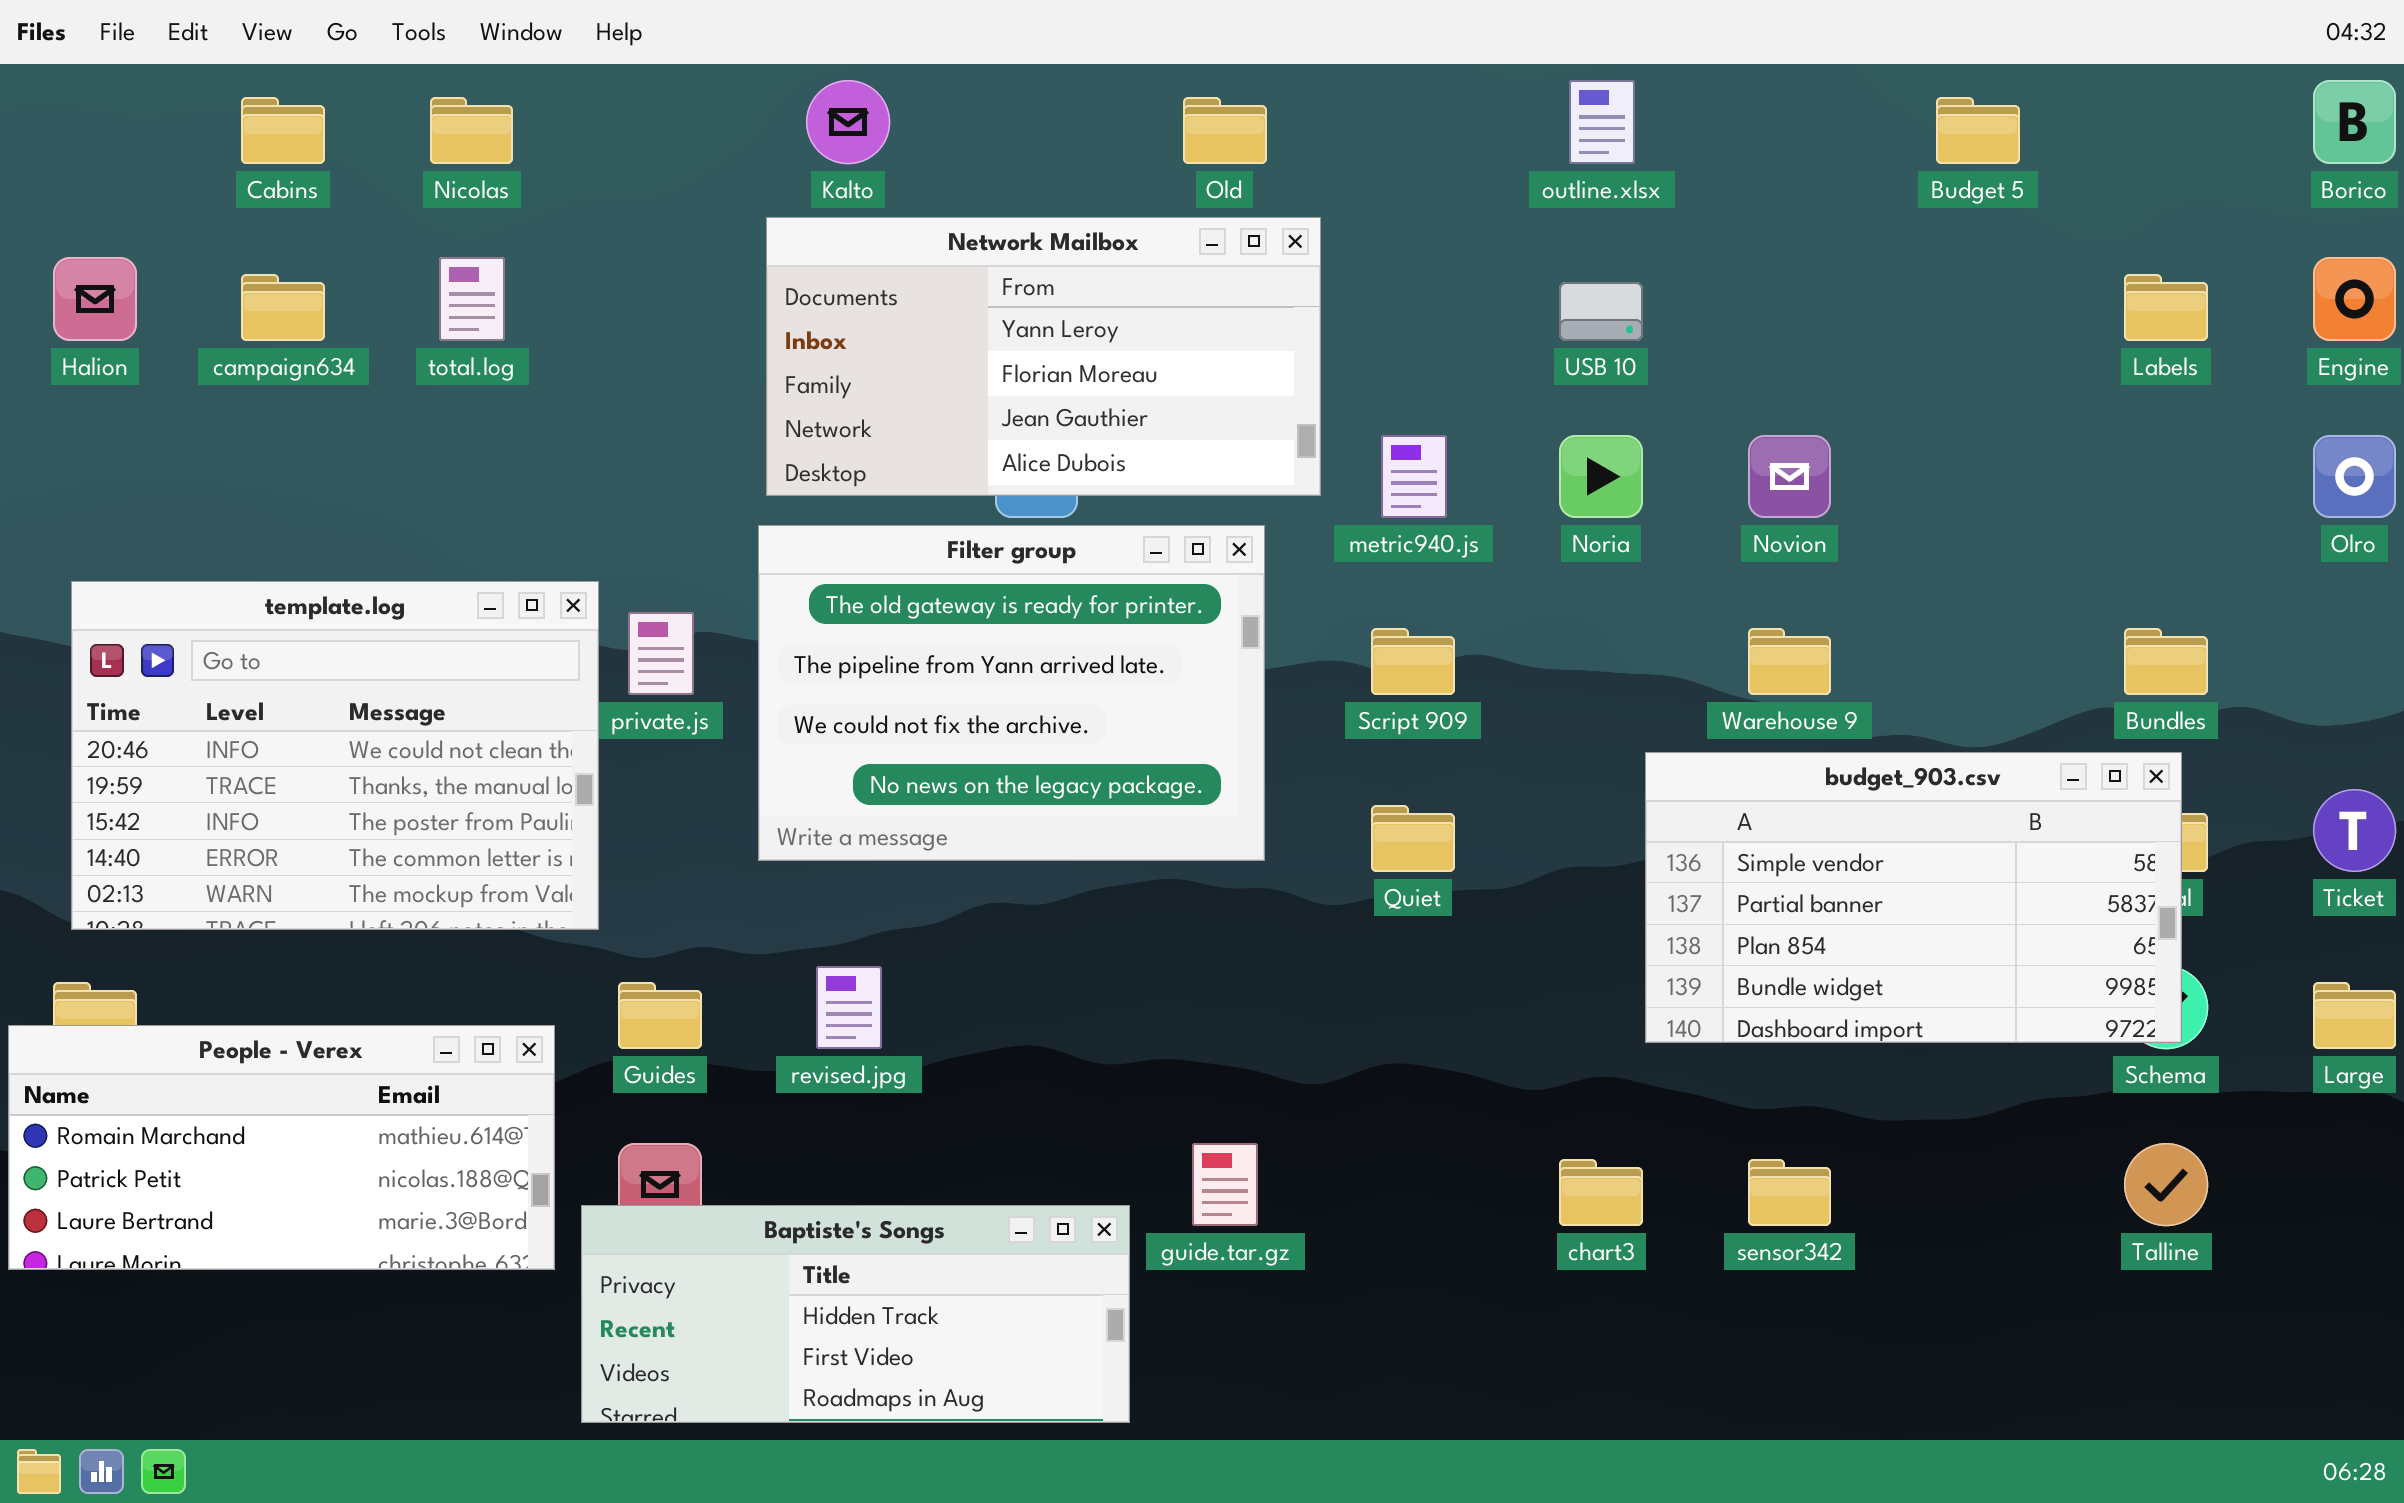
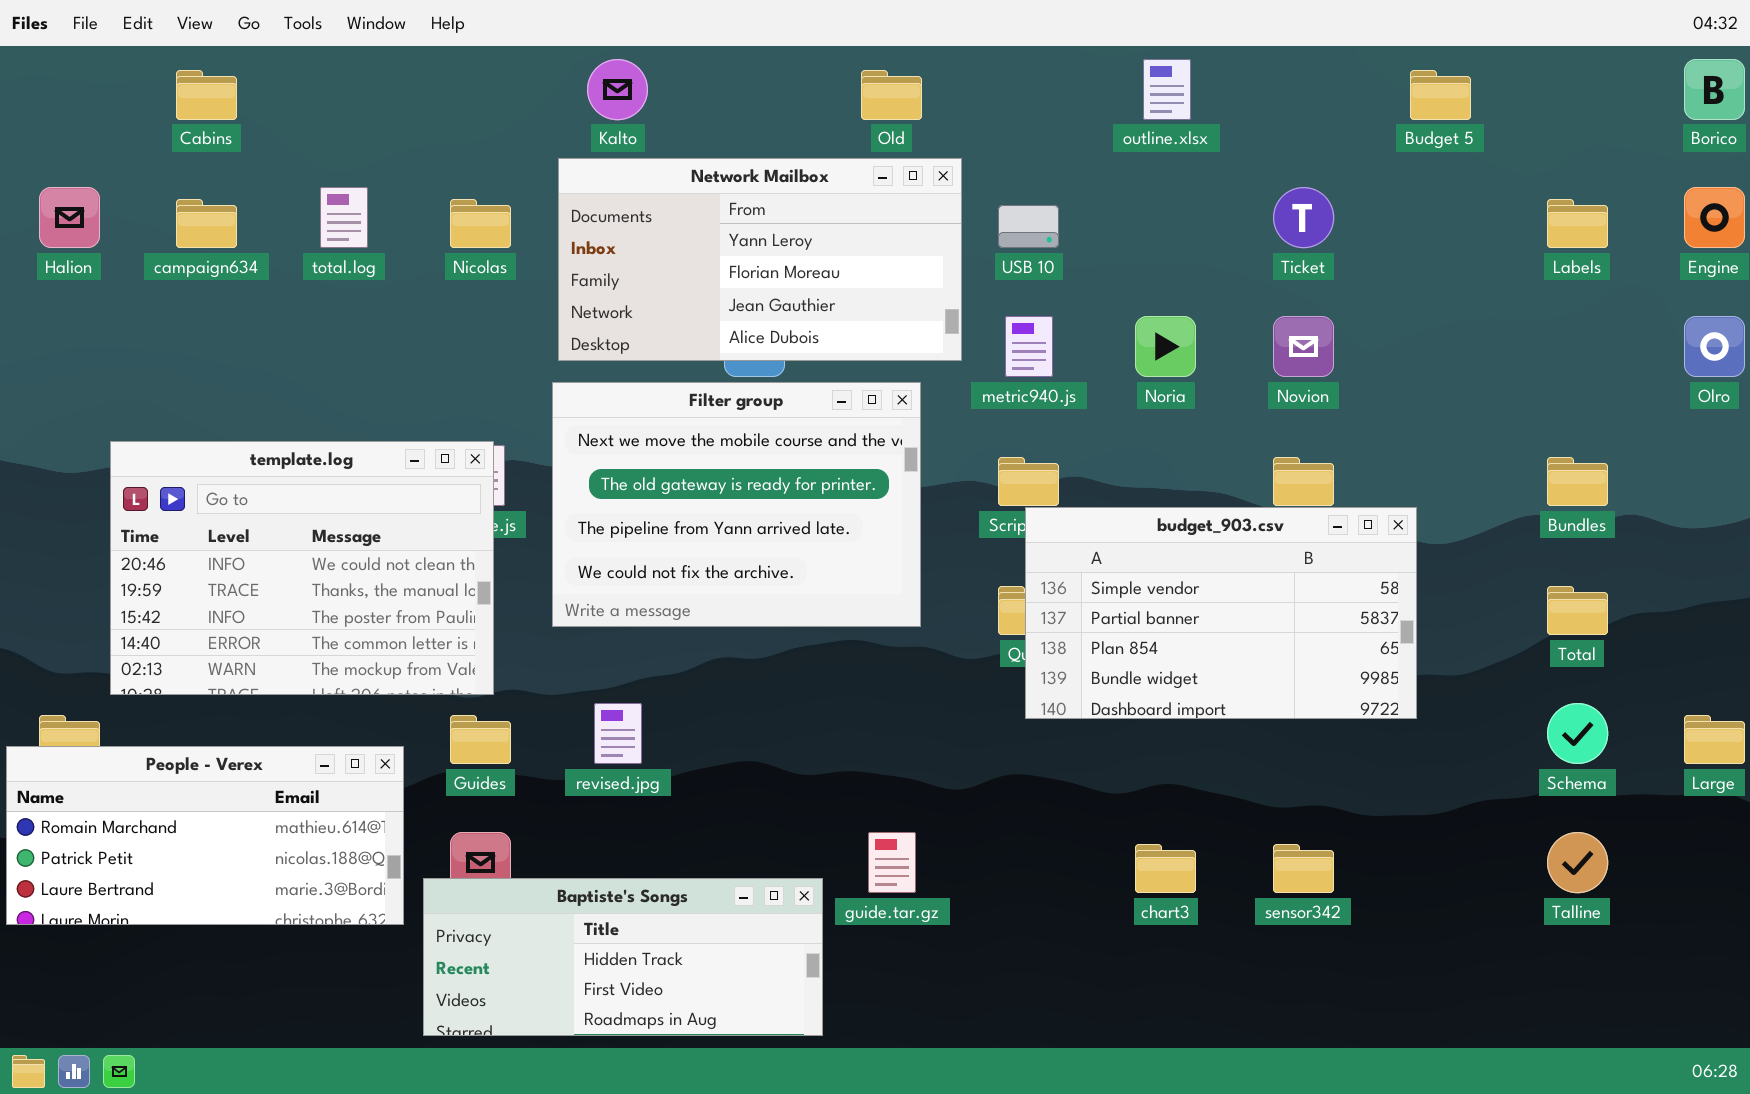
Nicolas: [430,97,513,164] -> [450,199,511,248], moved
USB 10: [1559,282,1643,341] -> [998,205,1059,248], moved
Filter group: [758,525,1265,861] -> [552,382,921,627], scrolled up 1 row
template.log: [71,581,599,930] -> [110,441,494,695], moved
budget_903.csv: [1645,752,2182,1043] -> [1025,507,1417,719], moved
Ticket: [2313,789,2396,872] -> [1273,187,1334,248], moved

